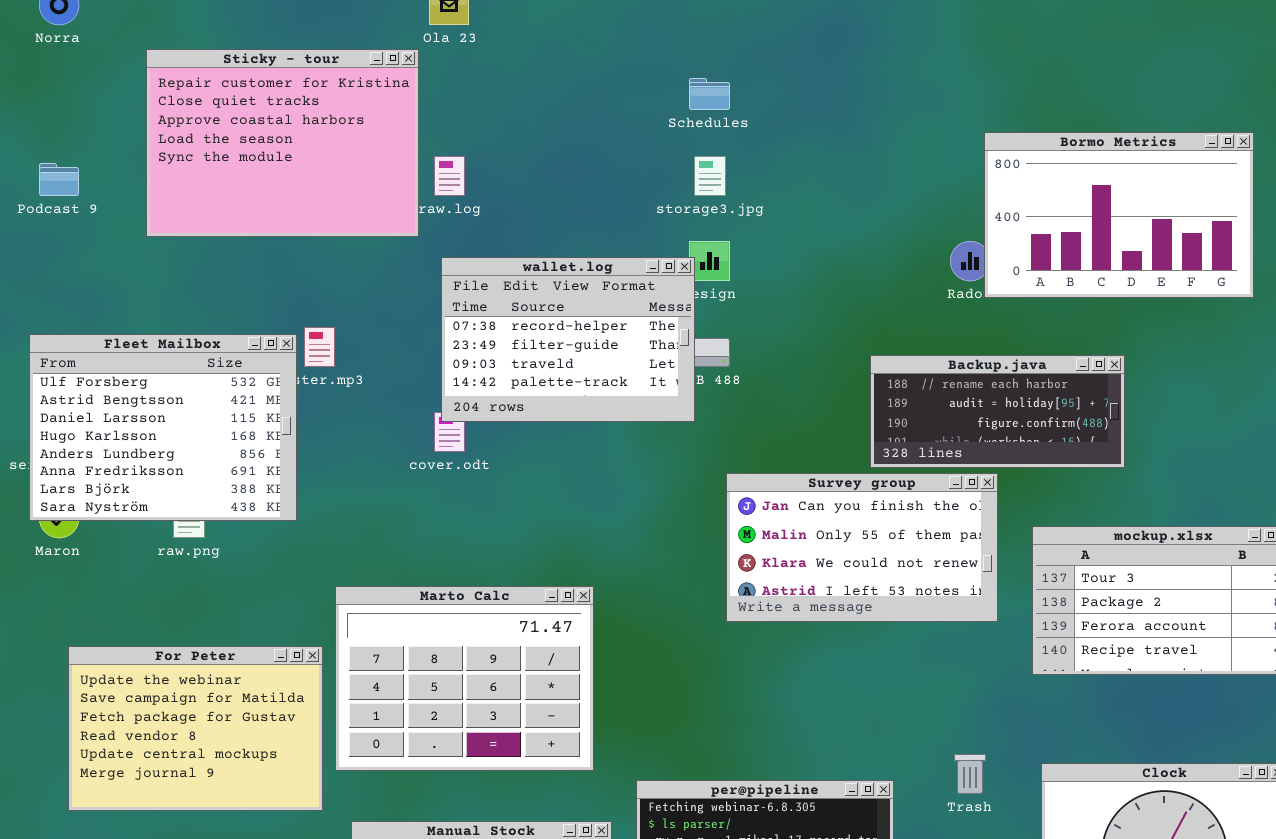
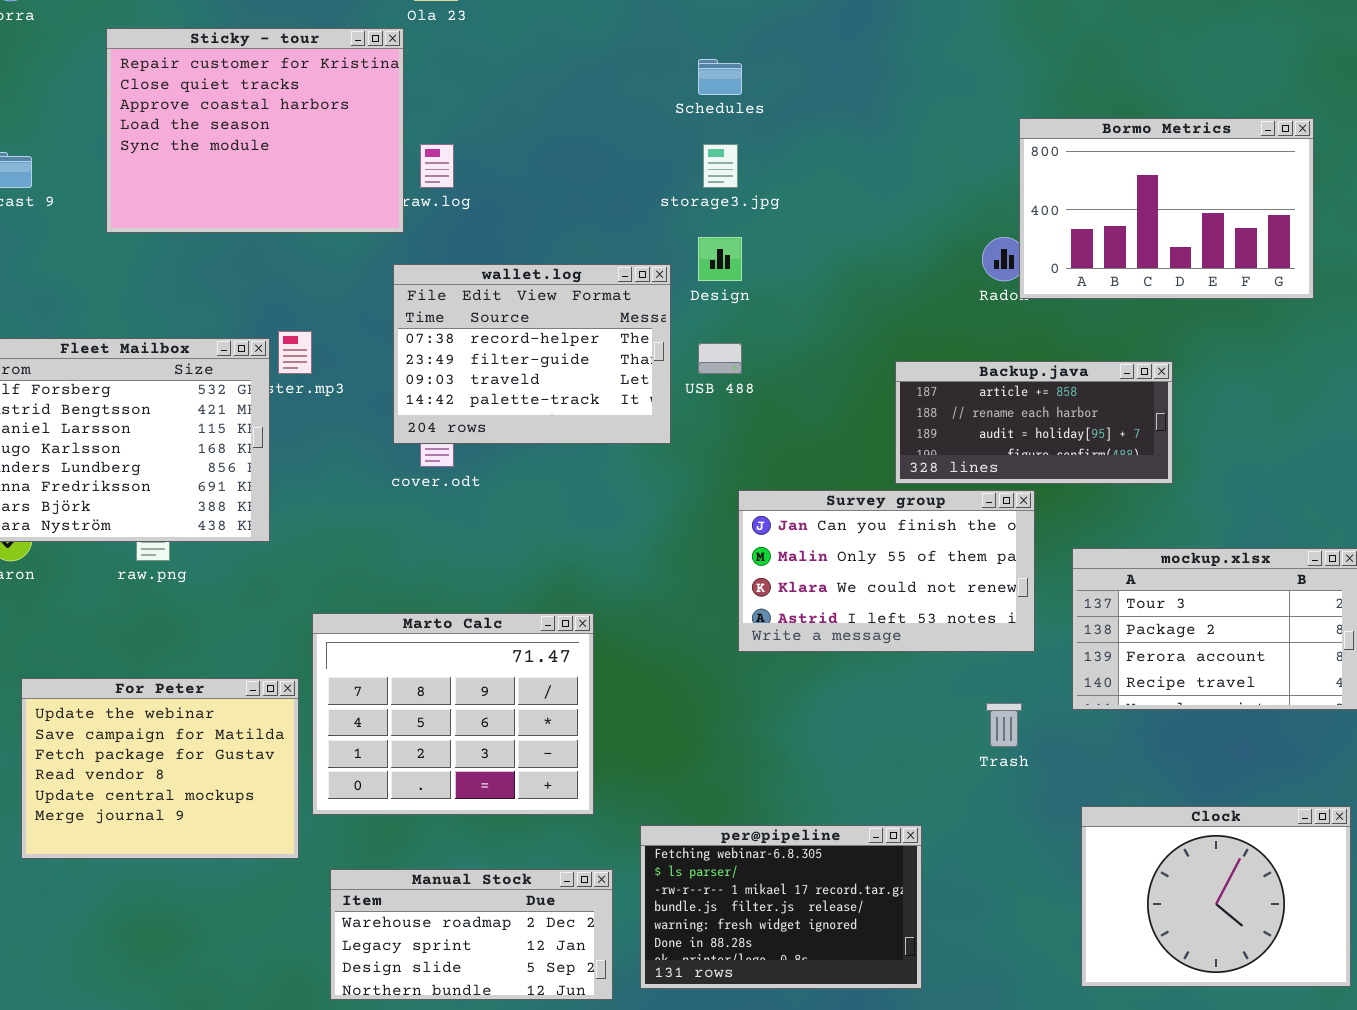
wallet.log: [441,257,695,422] -> [393,264,671,444], moved
Backup.java: [870,355,1125,468] -> [895,361,1173,484], scrolled up 1 row
Trash: [954,754,986,794] -> [986,703,1022,747], moved

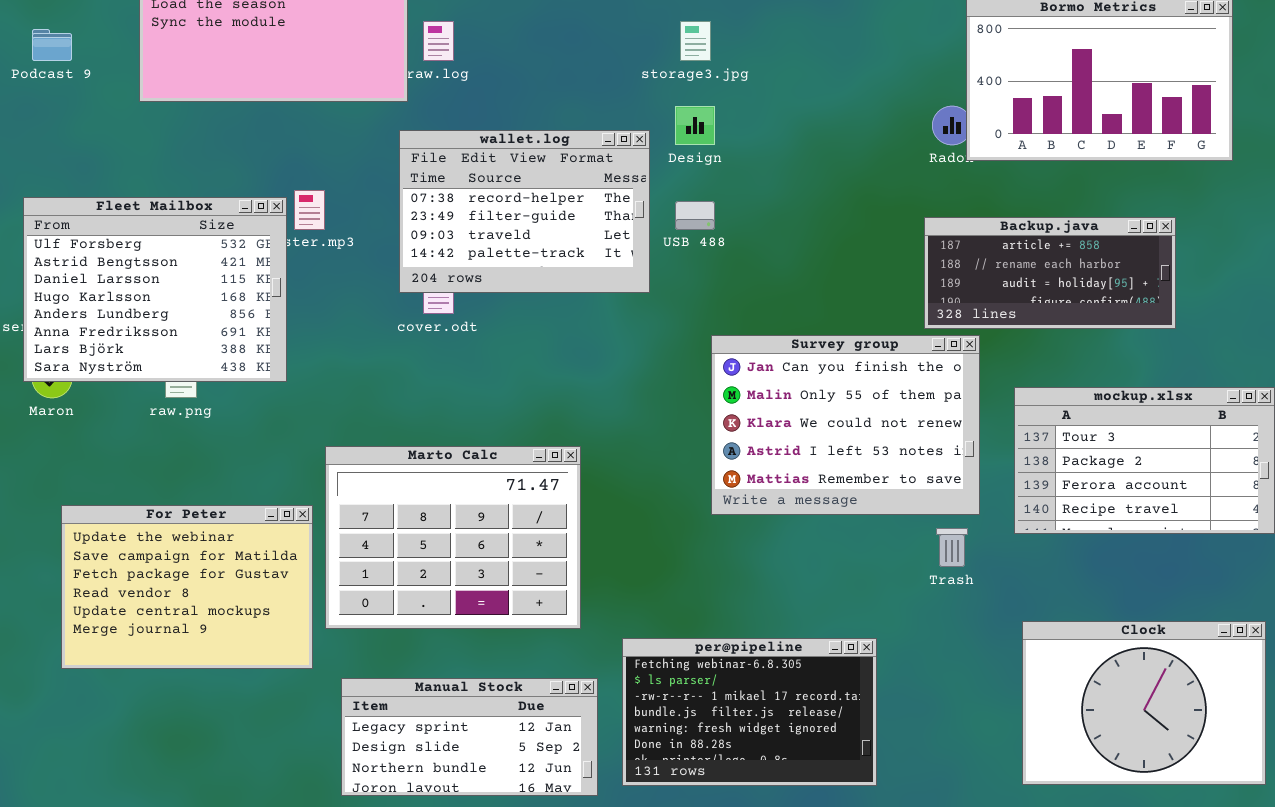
Backup.java: [895,361,1173,484] -> [924,217,1176,329], moved
Survey group: [738,490,1035,652] -> [711,335,980,515], resized
Manual Stock: [330,869,613,1000] -> [341,678,598,796], scrolled down 1 row

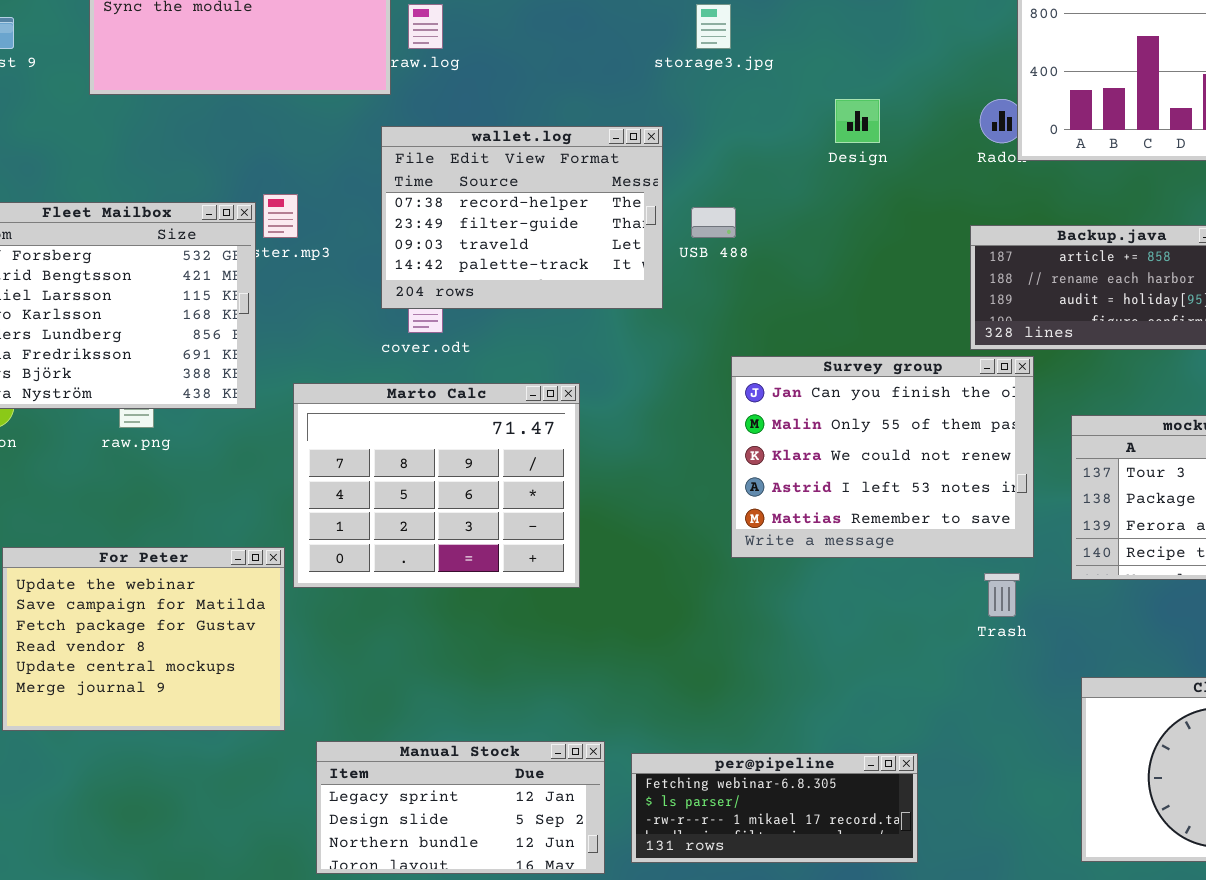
Design: [675,106,715,145] -> [835,99,880,143], moved
Marto Calc: [325,446,581,629] -> [293,383,580,588], moved
per@pipeline: [622,638,877,786] -> [631,753,918,863], resized

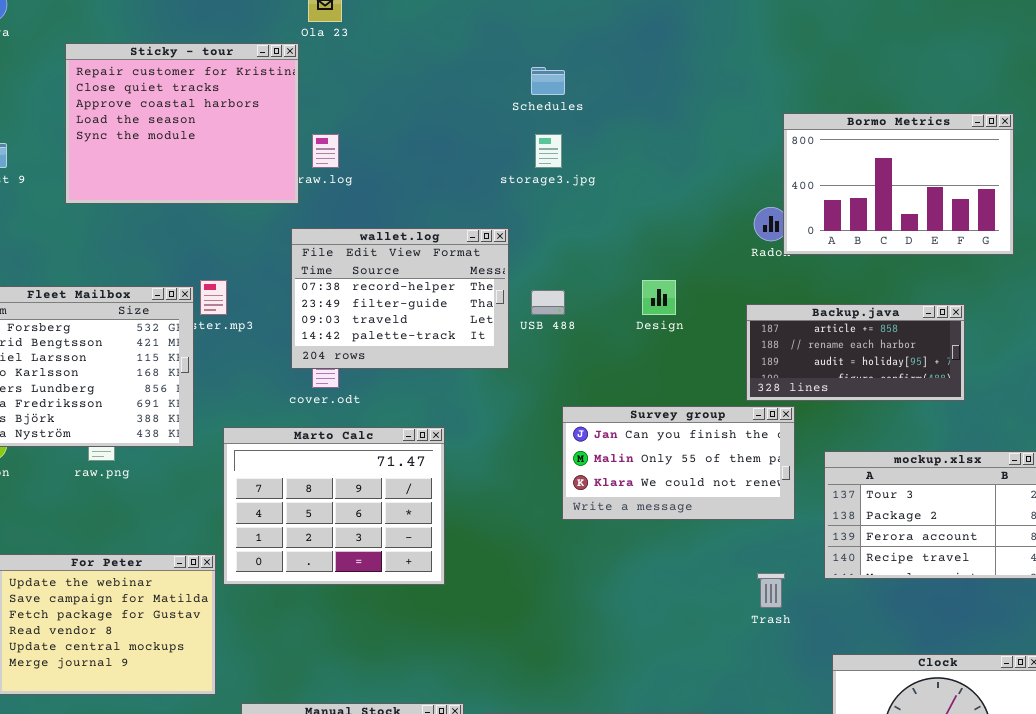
Design: [835,99,880,143] -> [642,280,676,315], moved
Survey group: [731,356,1034,558] -> [562,406,795,520], resized

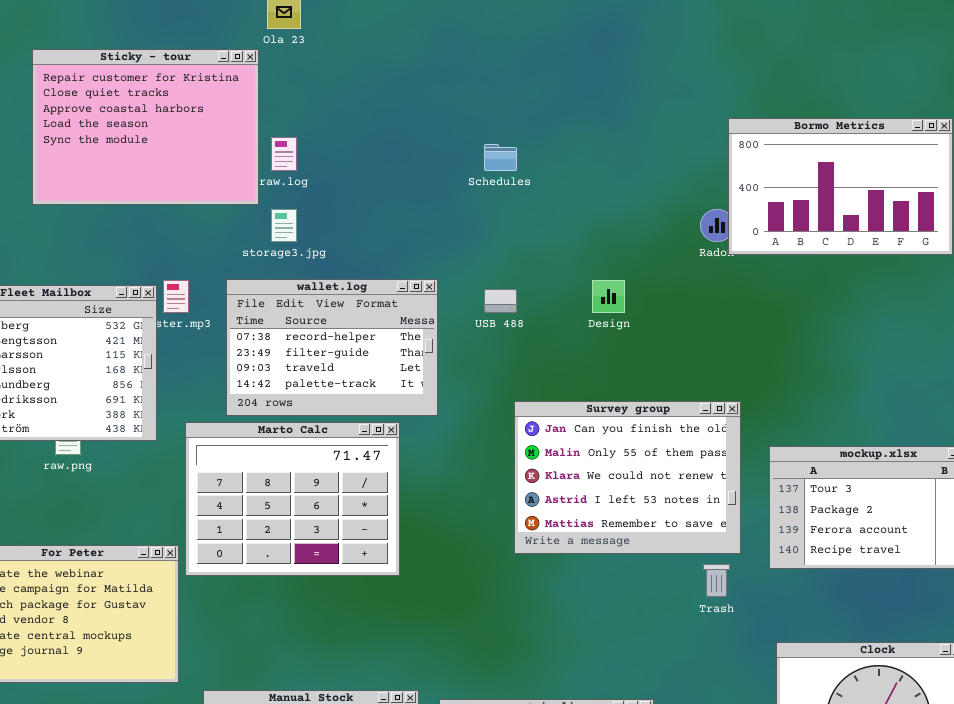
Schedules: [531,67,565,95] -> [484,144,517,171], moved
storage3.jpg: [535,134,562,168] -> [271,209,297,242], moved
wallet.log: [291,228,509,369] -> [226,279,438,416], moved
Backup.java: [746,304,965,401] -> none, closed
Survey group: [562,406,795,520] -> [514,401,741,554], resized

